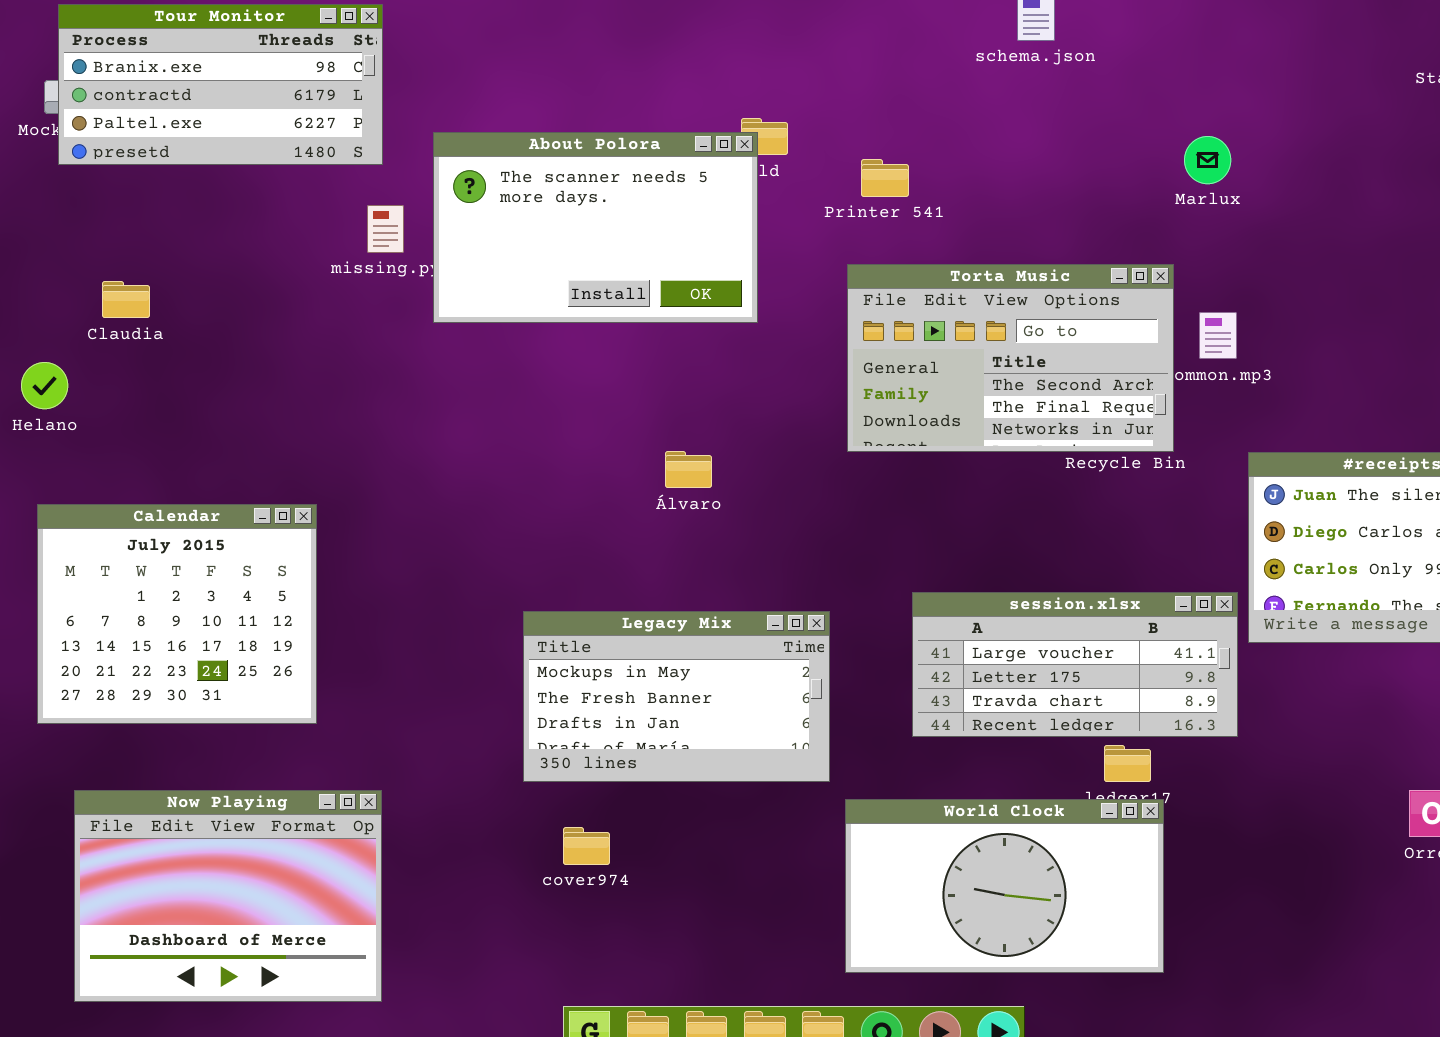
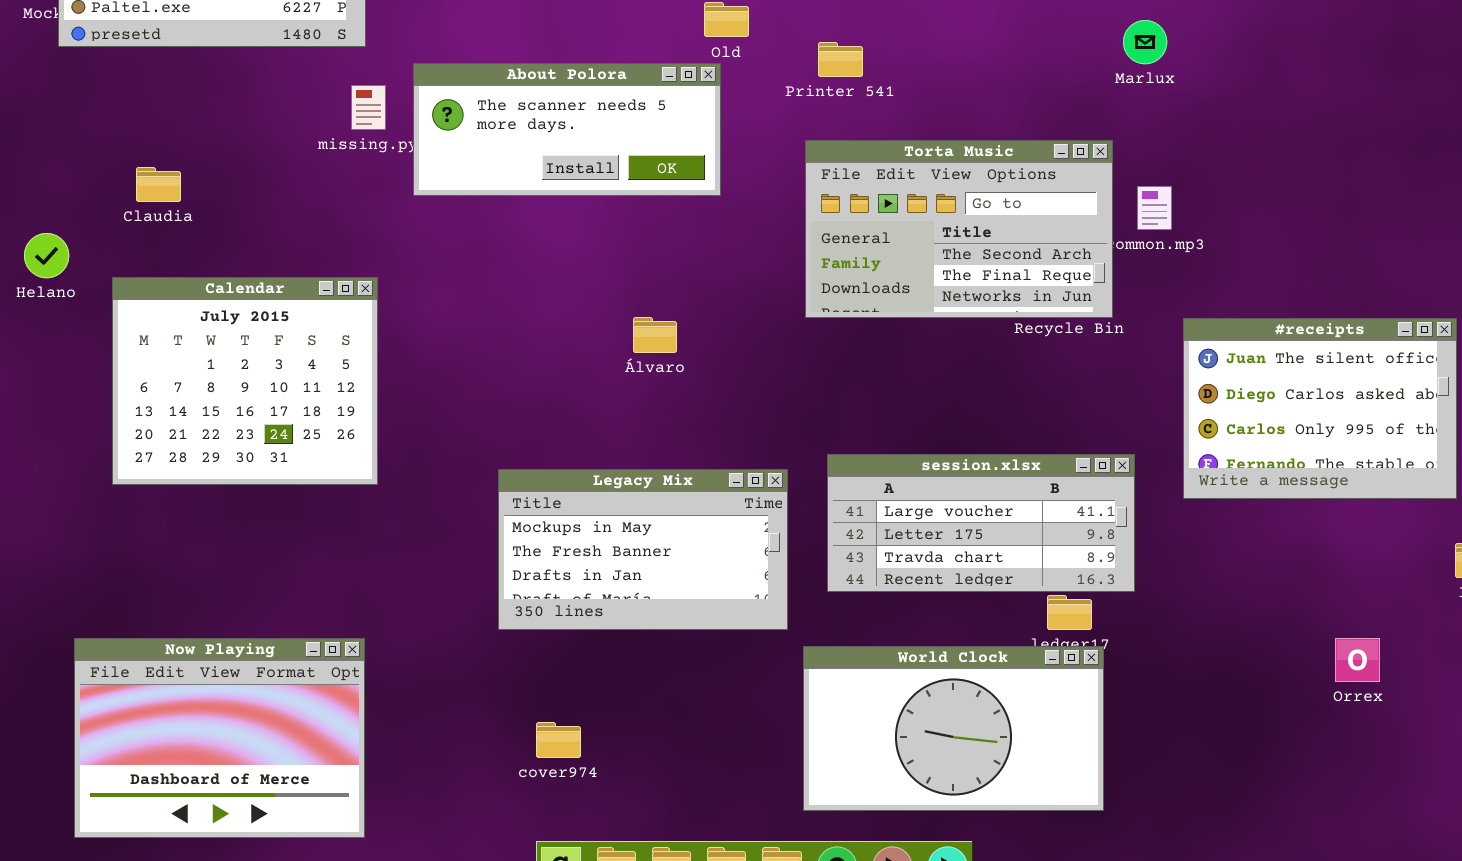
About Polora: [433,132,758,323] -> [413,63,721,196], resized
Claudia: [102,281,150,318] -> [136,167,181,202], moved
Calendar: [37,504,317,724] -> [112,277,378,485], moved
session.xlsx: [912,592,1238,737] -> [827,454,1135,592], moved
cover974: [563,827,610,865] -> [536,722,581,758], moved

